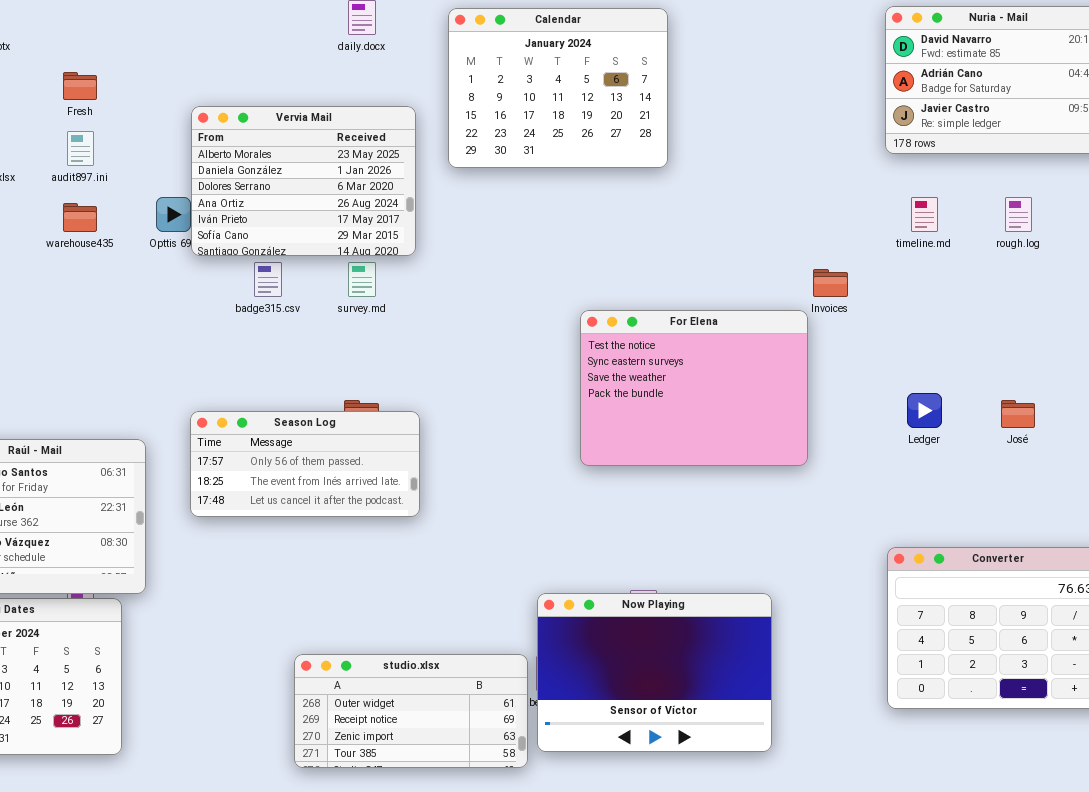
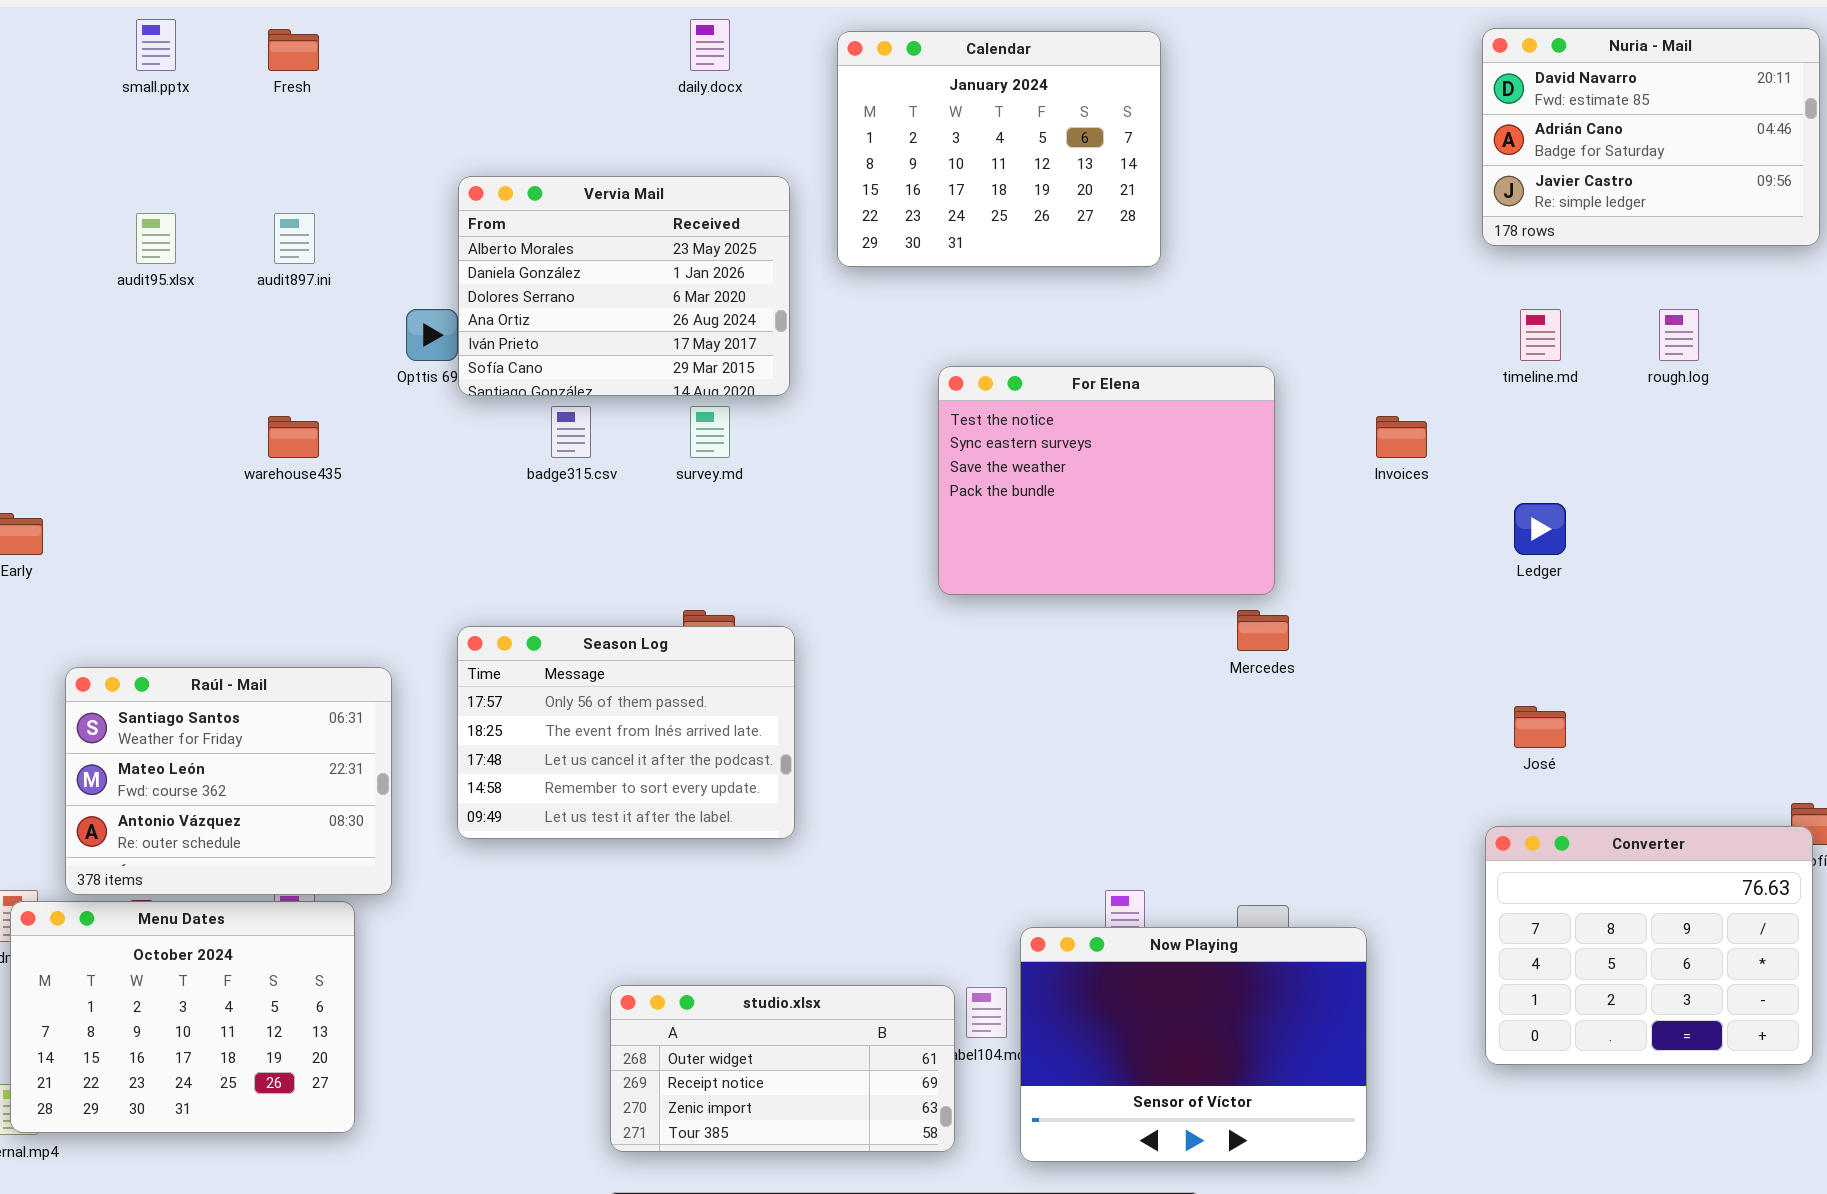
Fresh: [63,72,97,100] -> [268,29,319,71], moved
warehouse435: [63,203,97,232] -> [268,416,319,458], moved
For Elena: [580,310,808,466] -> [938,366,1275,595], moved
Ledger: [907,393,942,428] -> [1514,503,1566,555], moved
José: [1001,400,1035,428] -> [1514,706,1566,748], moved
Season Log: [190,411,420,517] -> [457,626,795,839], resized
Now Playing: [537,593,772,752] -> [1020,927,1367,1162], moved

